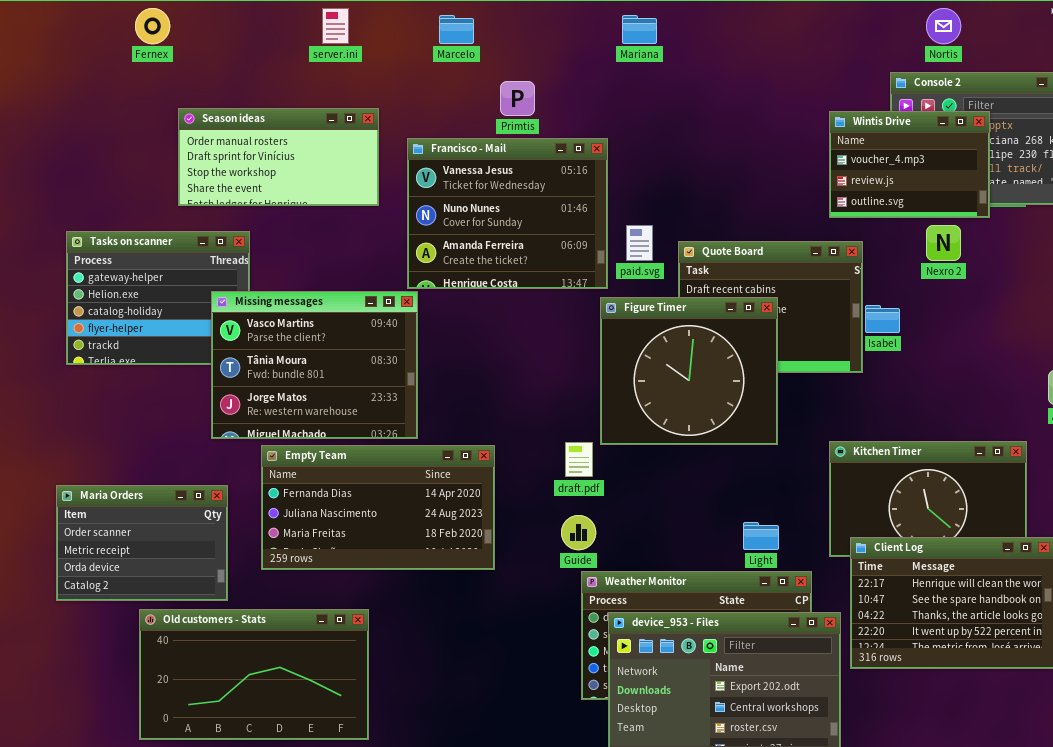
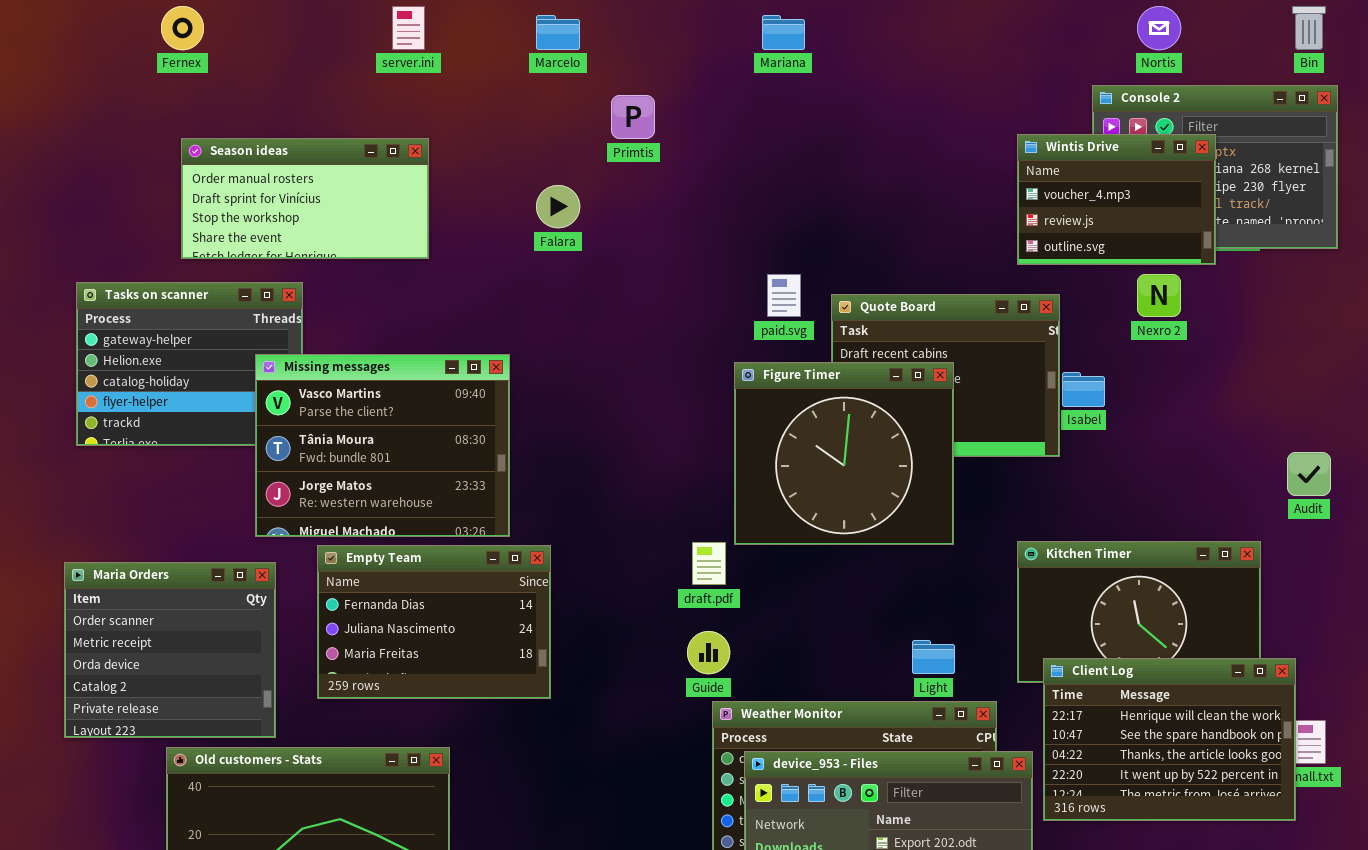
Season ideas: [178,108,379,206] -> [181,138,429,259], moved
Francisco - Mail: [407,138,608,289] -> none, closed
Empty Team: [261,445,495,570] -> [317,545,551,699], resized
Maria Orders: [56,485,228,601] -> [64,562,276,738], resized

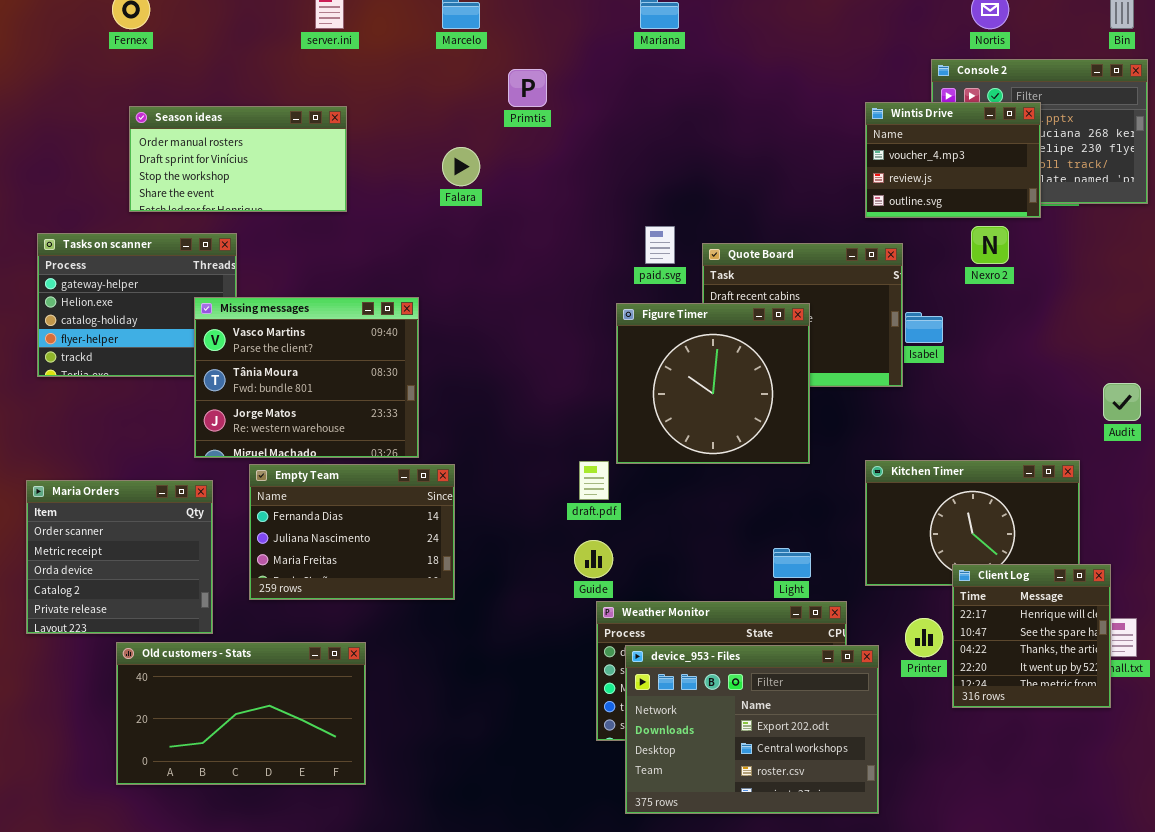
Client Log: [1043,658,1296,821] -> [952,564,1111,708], resized

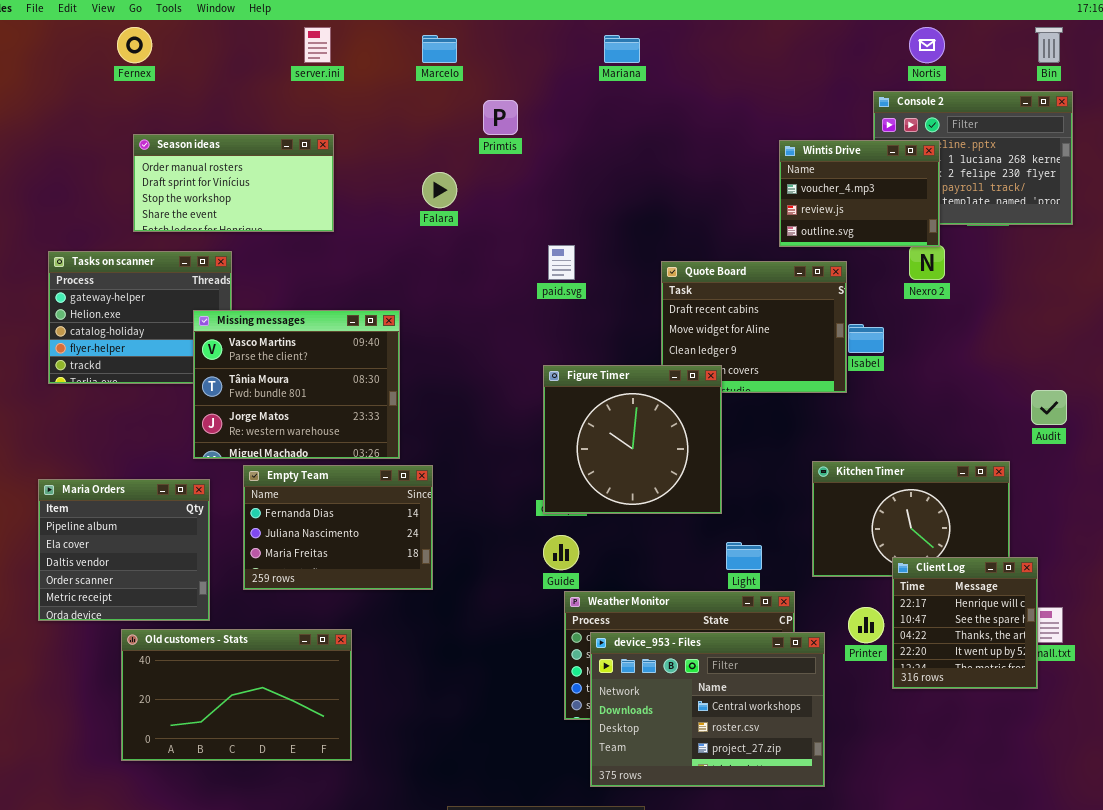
Wintis Drive: [865,102,1041,218] -> [779,140,940,247], moved
paid.svg: [645,226,675,264] -> [548,245,575,280], moved
Figure Timer: [616,303,810,464] -> [543,365,722,514], moved
Maria Orders: [26,480,213,634] -> [38,479,210,621], scrolled up 3 rows
device_953 - Files: [625,645,879,814] -> [590,632,825,787], scrolled down 1 row

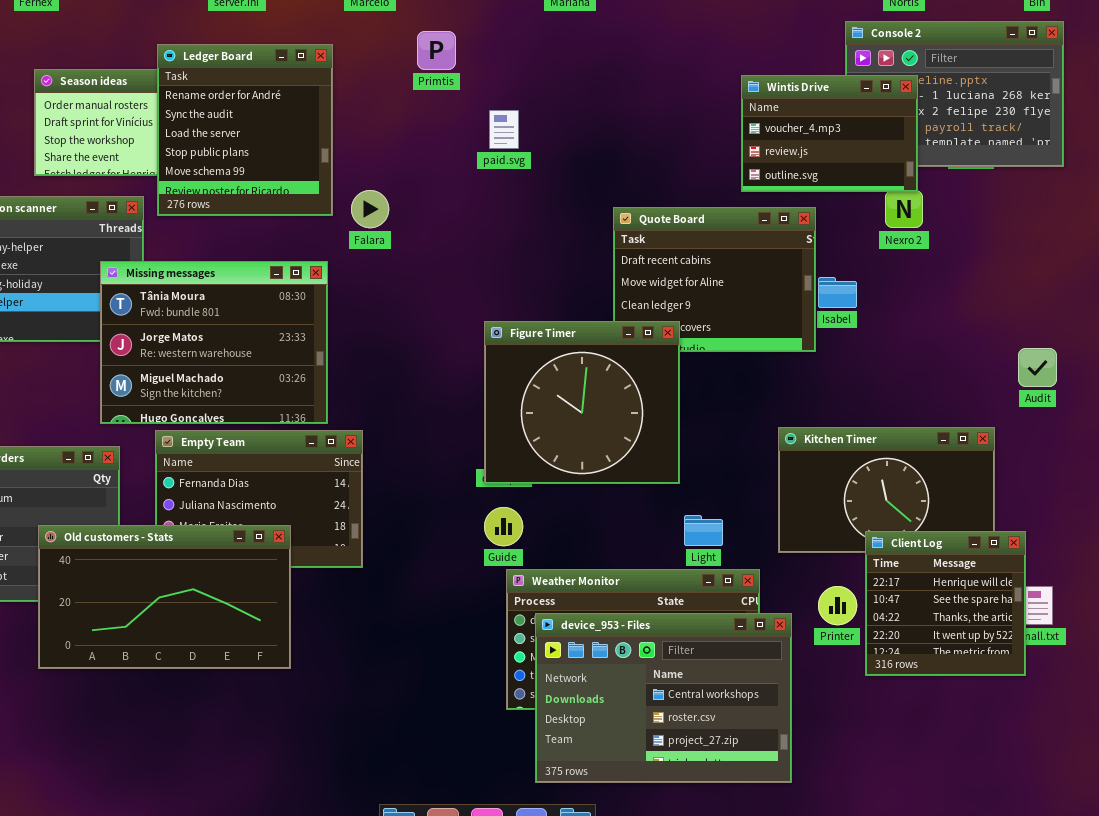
Ledger Board: none -> [157,44,333,216], opened
Falara: [422,172,457,208] -> [351,190,389,228], moved
paid.svg: [548,245,575,280] -> [489,110,519,149], moved
Missing messages: [193,310,400,459] -> [100,261,328,424], scrolled down 1 row
Old customers - Stats: [121,629,352,761] -> [38,525,291,669], moved

